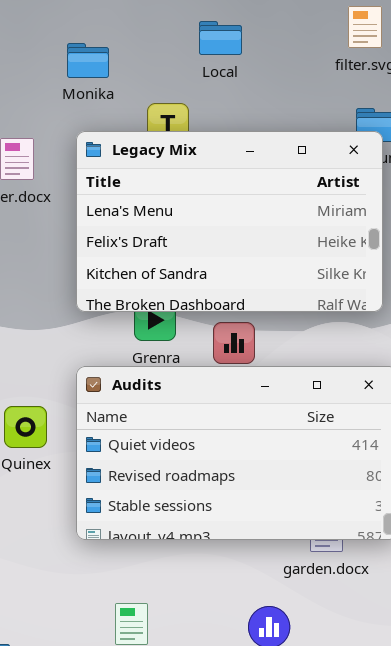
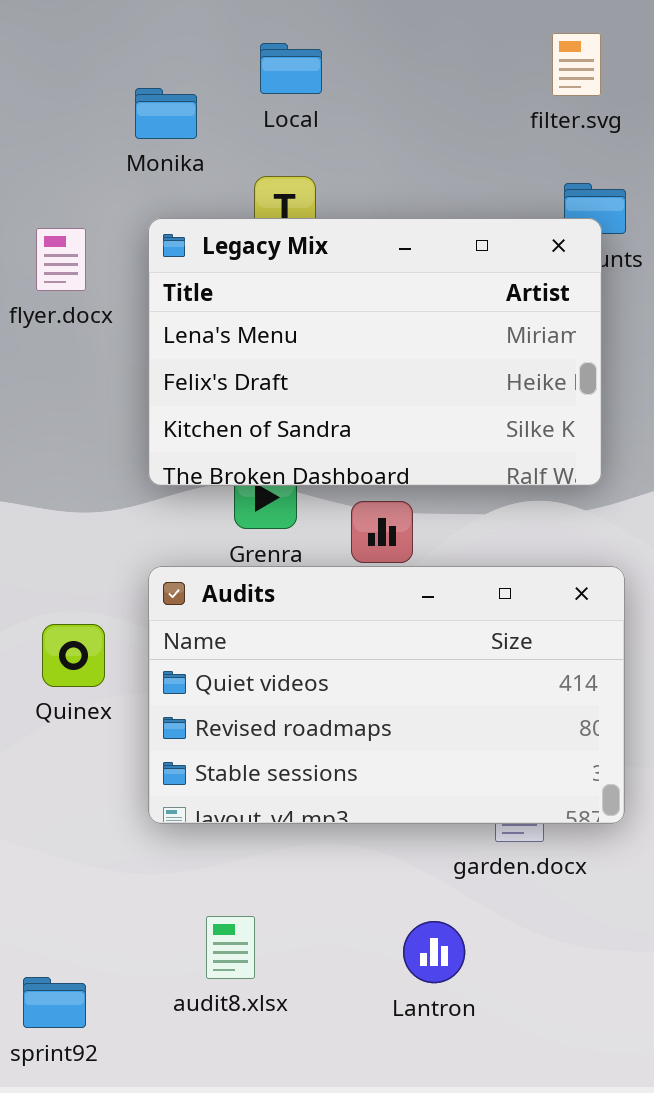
Local: [199,21,242,55] -> [260,43,322,94], moved

